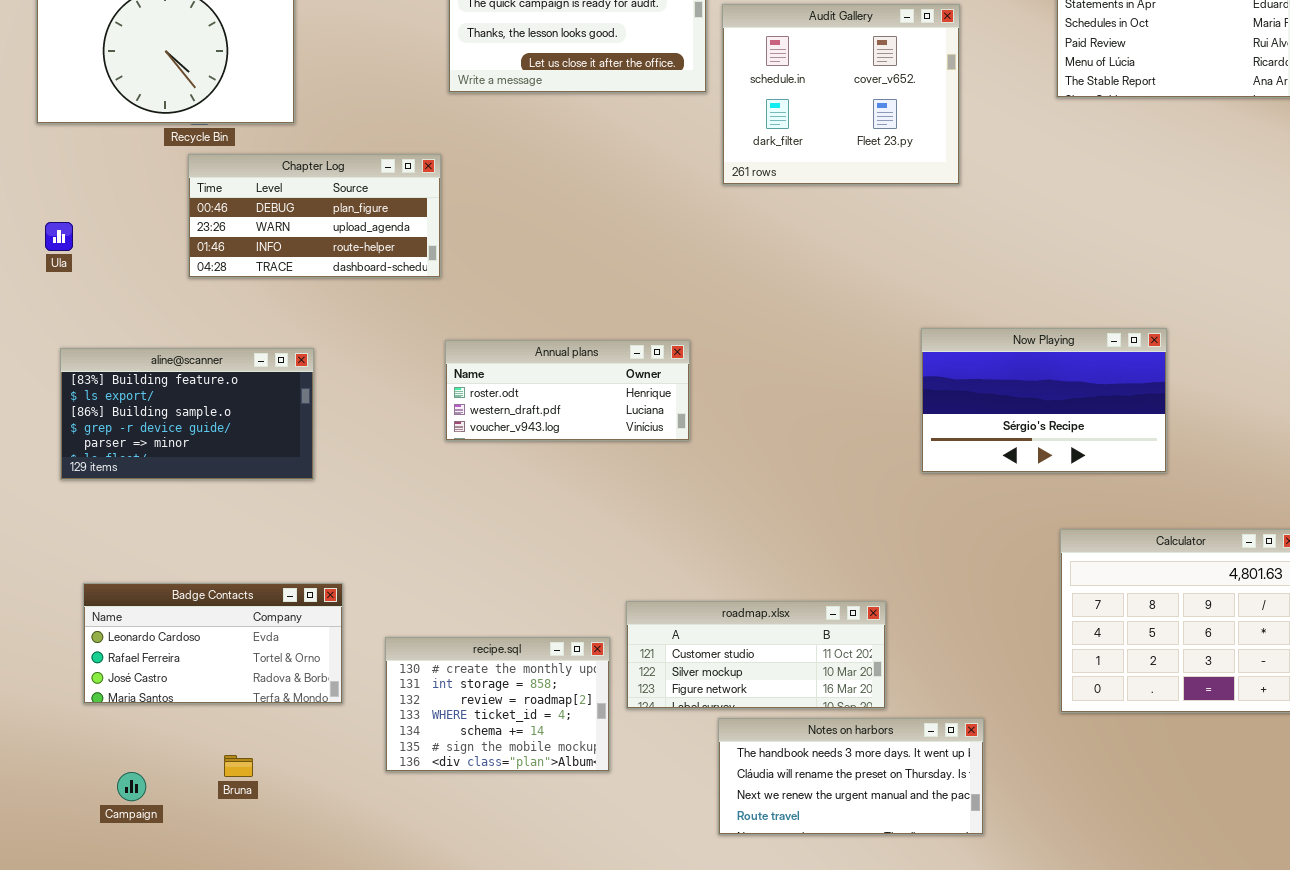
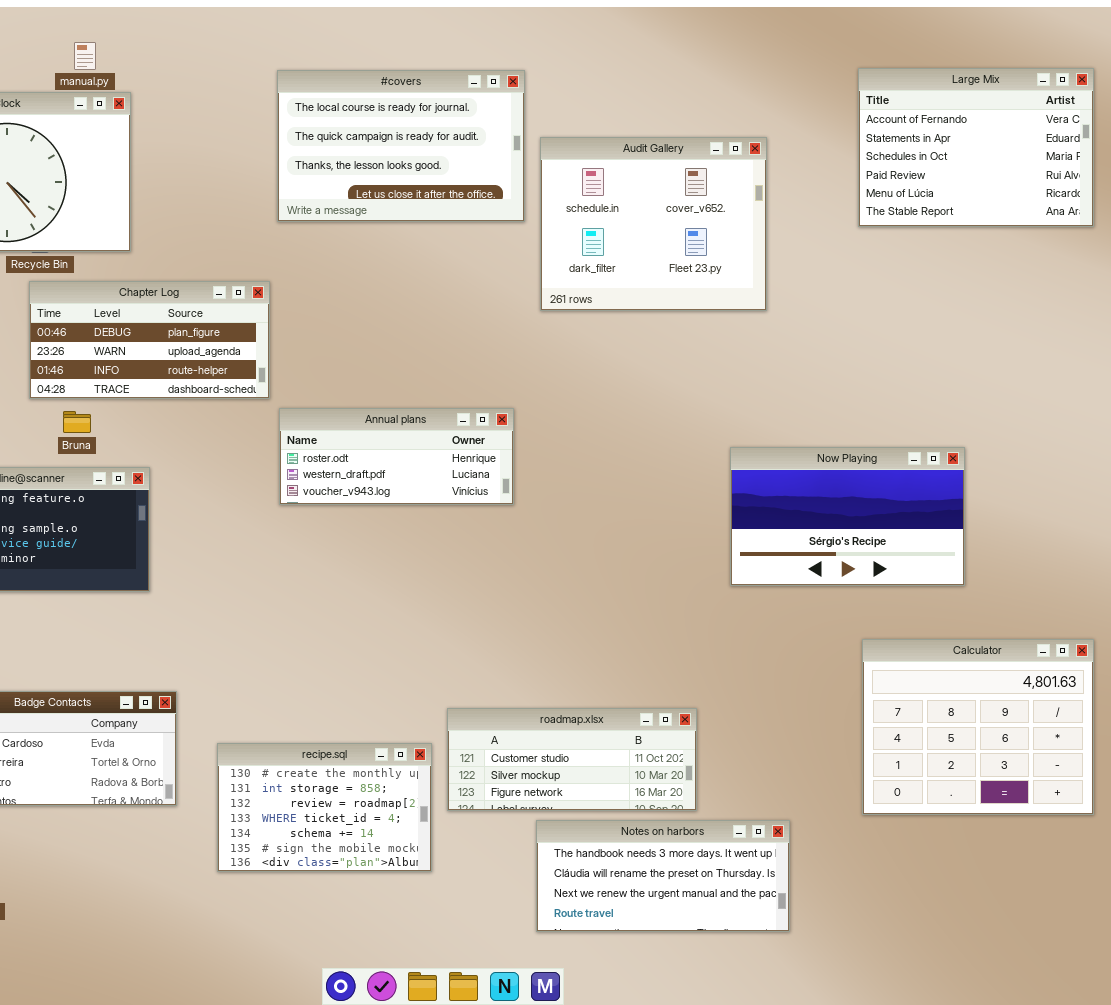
Annual plans: [445,340,690,441] -> [279,408,514,505], moved
Bruna: [224,755,253,777] -> [63,411,91,433], moved

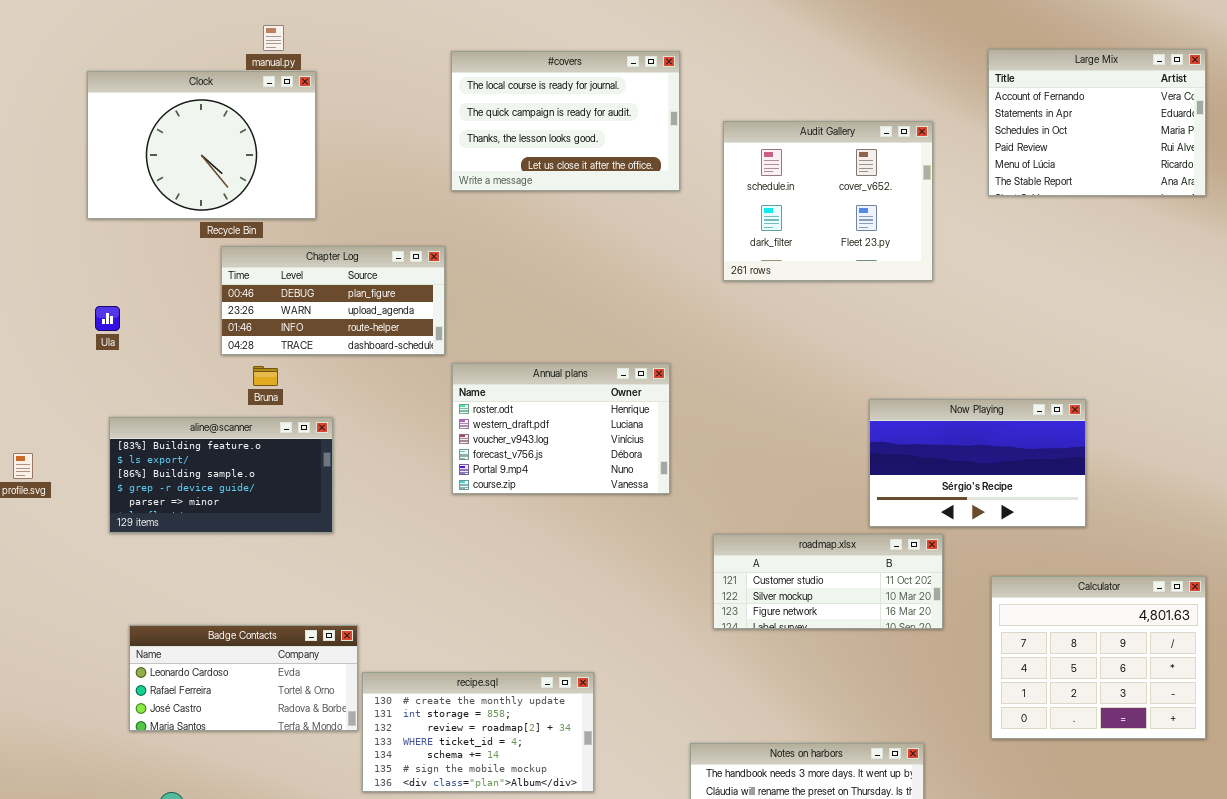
Audit Gallery: [540,137,767,311] -> [723,121,933,281], moved
Annual plans: [279,408,514,505] -> [452,363,670,494], resized
roadmap.xlsx: [447,708,697,811] -> [713,534,943,629], moved
recipe.sql: [217,743,432,872] -> [362,672,594,792], resized

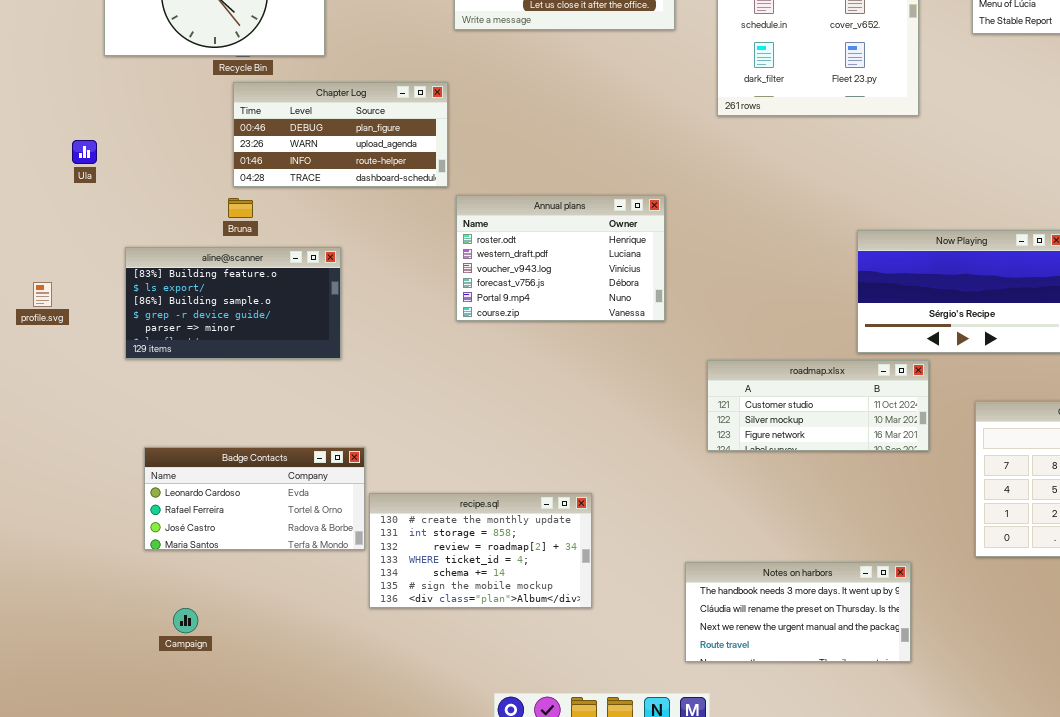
Ula: [95,306,120,331] -> [72,140,97,164], moved
Bruna: [253,366,278,386] -> [228,198,253,218], moved

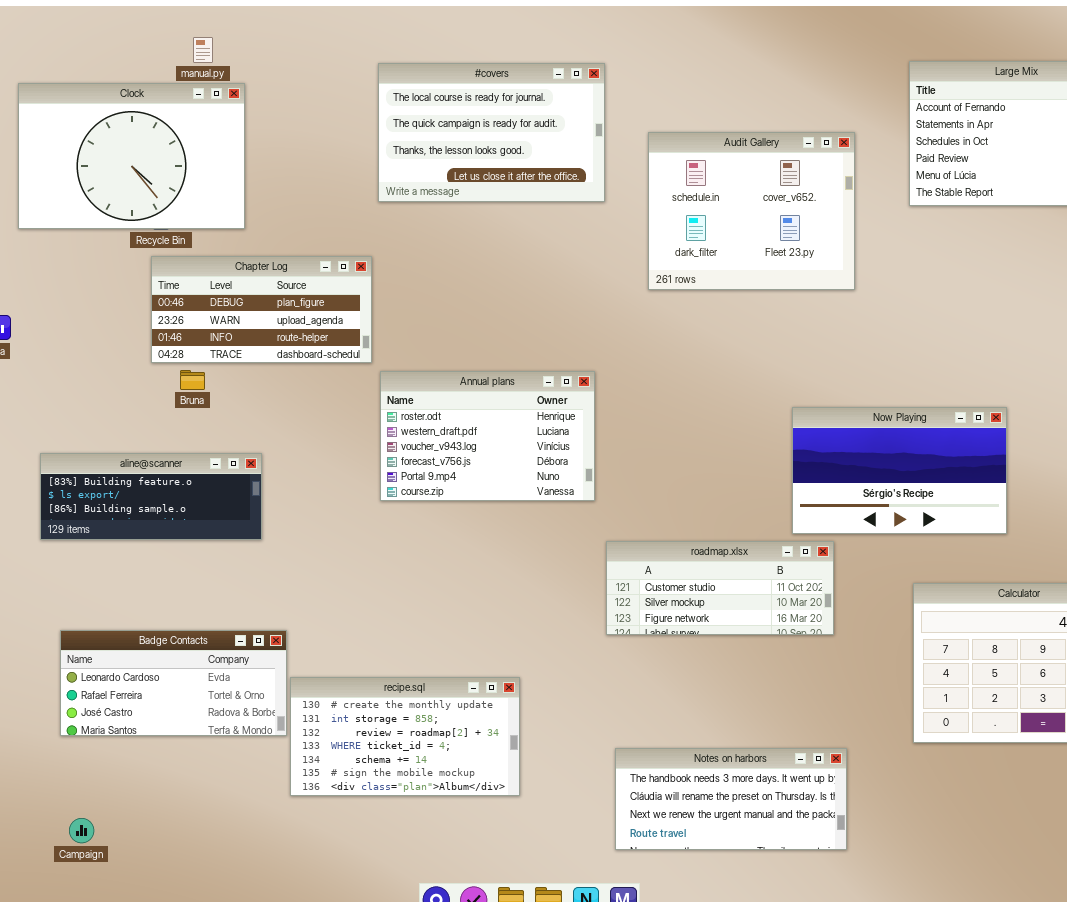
Bruna: [228,198,253,218] -> [180,370,205,390], moved
aline@scanner: [125,247,341,359] -> [40,453,262,540], resized
roadmap.xlsx: [707,360,929,451] -> [606,541,834,635], moved
Campaign: [173,608,198,633] -> [69,818,94,843], moved

